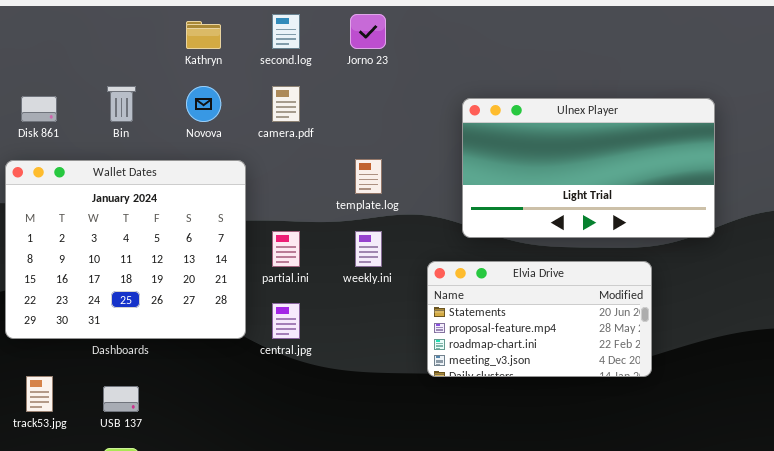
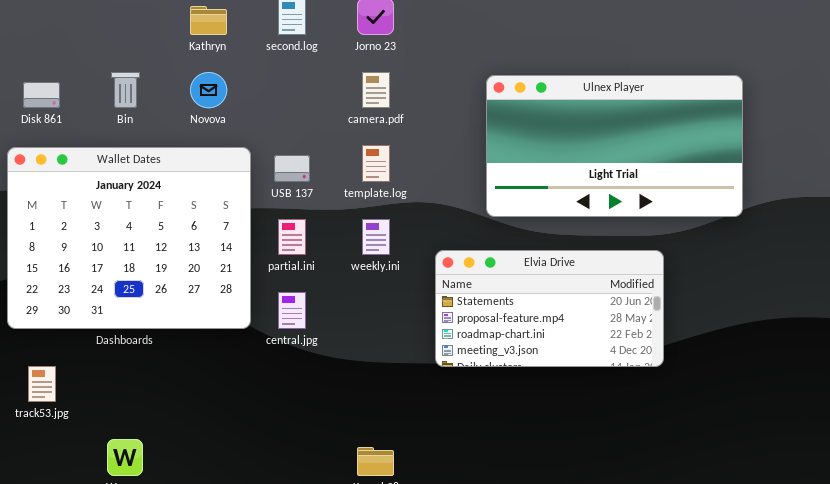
camera.pdf: [272,86,300,122] -> [362,72,390,108], moved
Ulnex Player: [462,98,715,238] -> [486,75,743,217], moved
USB 137: [103,386,139,412] -> [274,155,310,182], moved

